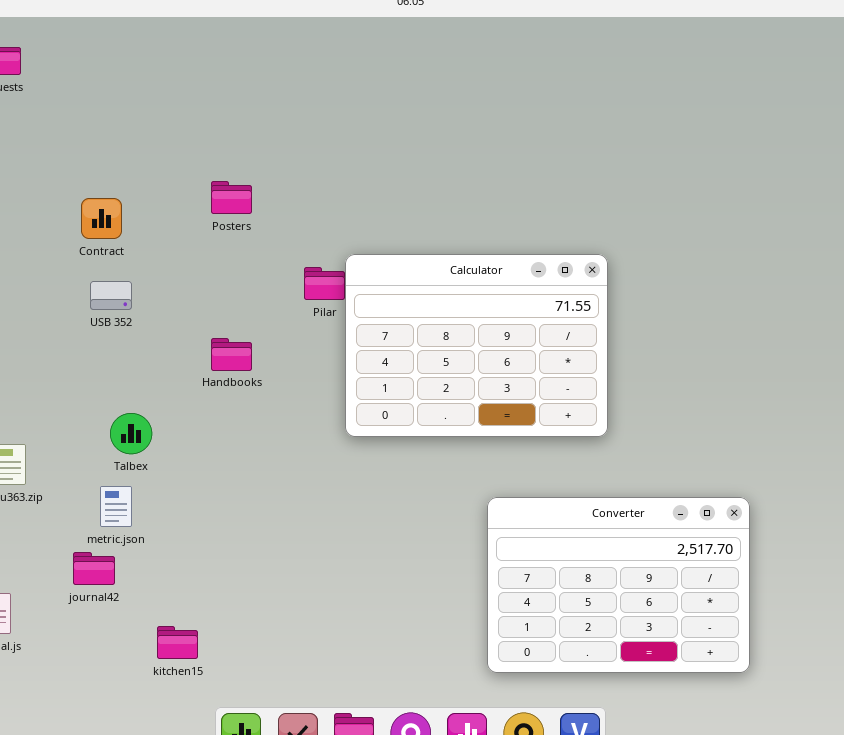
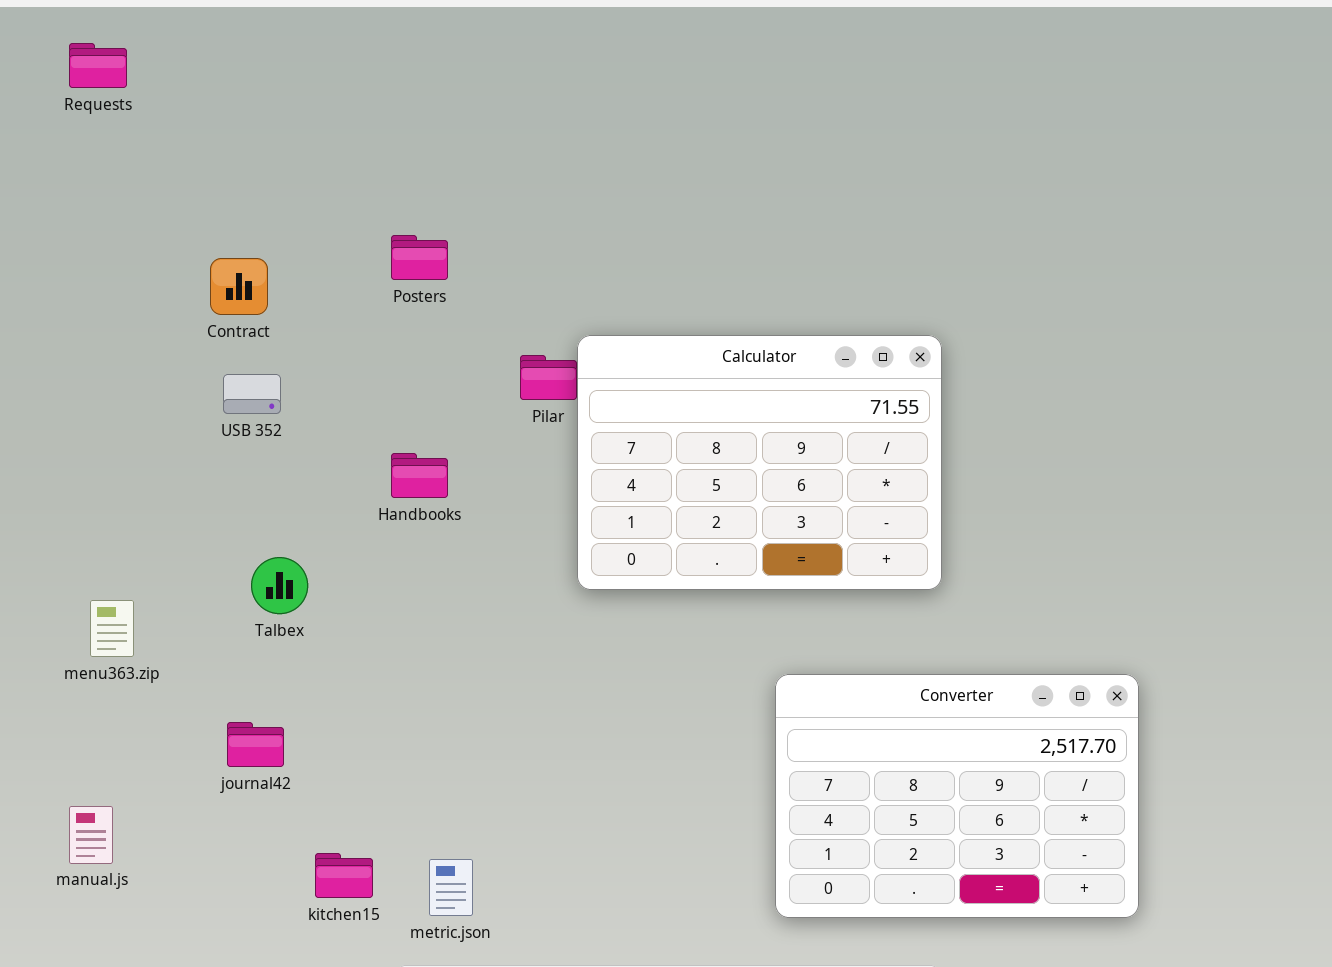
metric.json: [100,486,132,527] -> [429,859,473,916], moved
journal42: [73,552,115,585] -> [227,722,284,767], moved

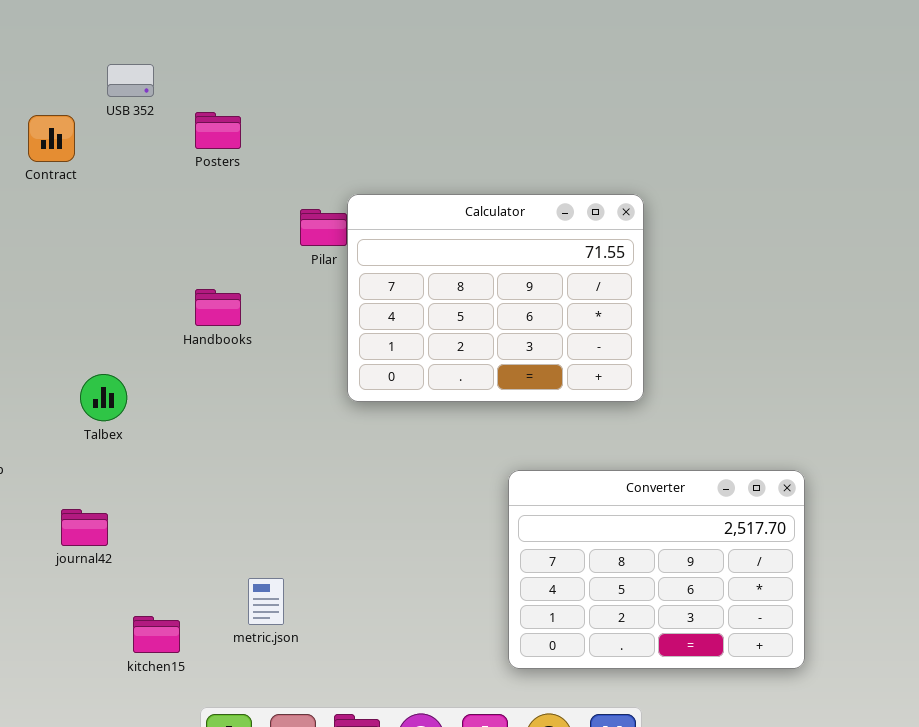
Contract: [210,258,268,315] -> [28,115,75,162], moved
USB 352: [223,374,281,414] -> [107,64,154,97], moved
metric.json: [429,859,473,916] -> [248,578,284,625], moved

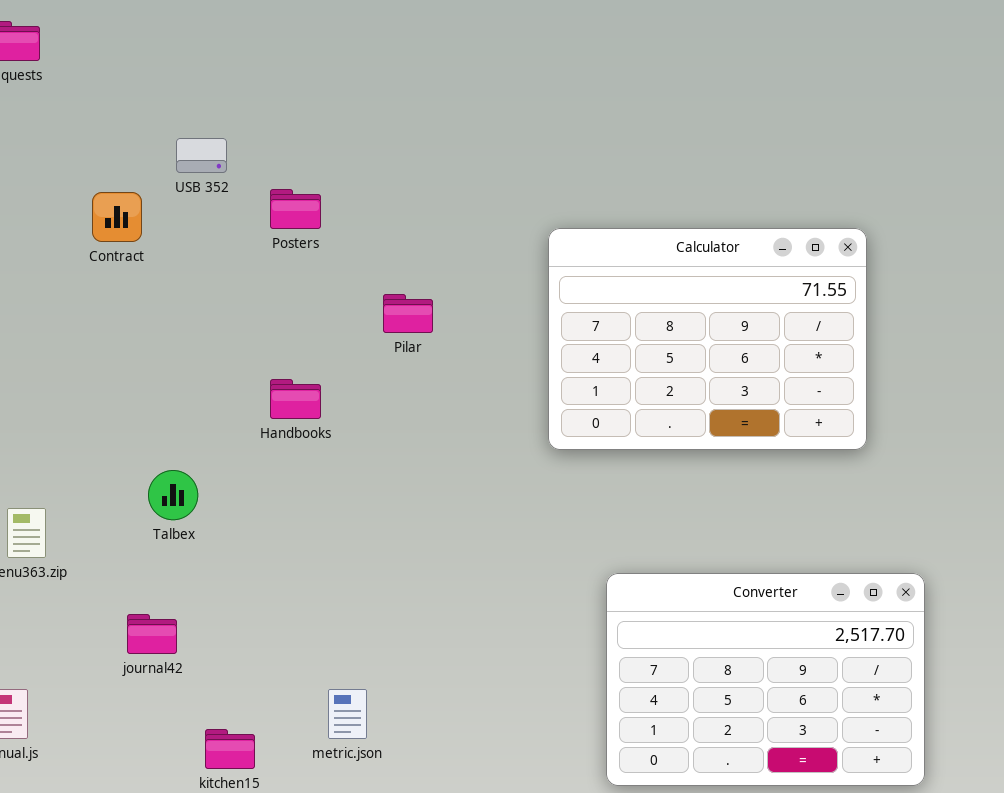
Calculator: [347,194,644,402] -> [548,228,867,450], moved

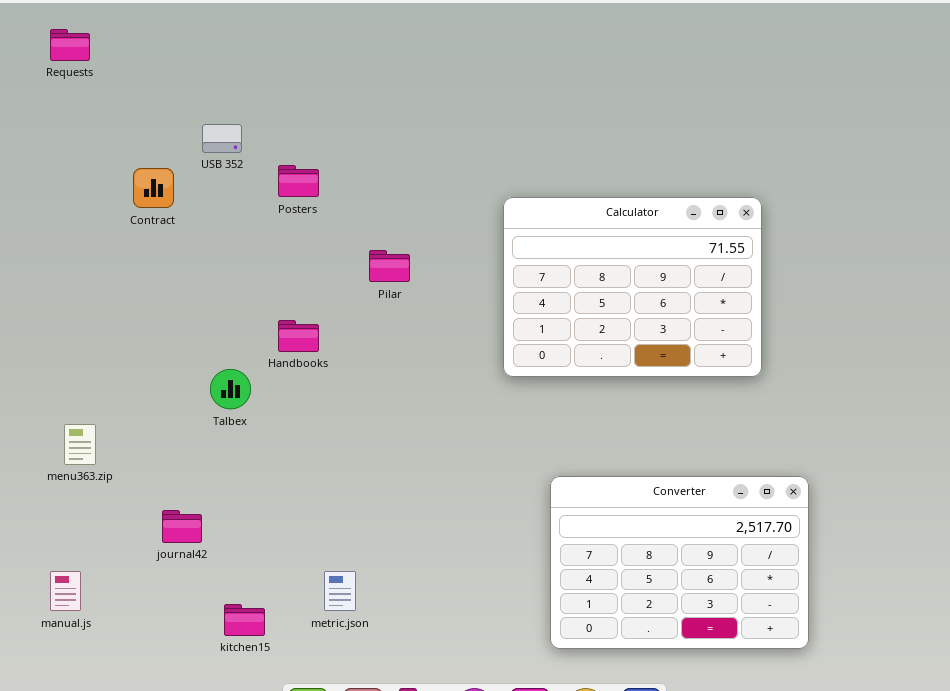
Talbex: [148,470,198,520] -> [210,369,251,409], moved

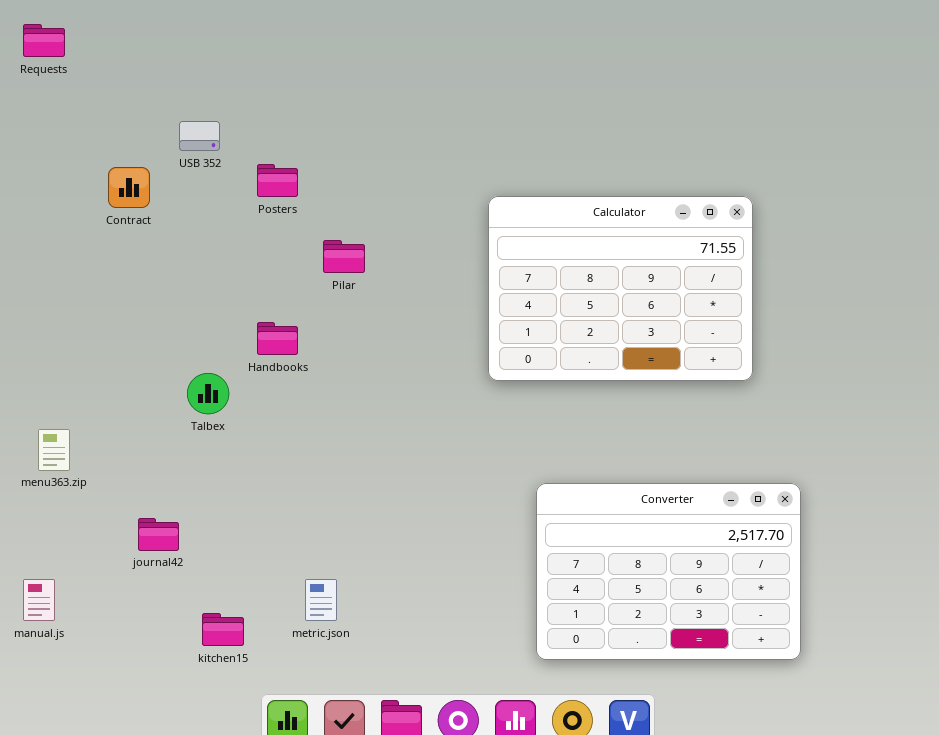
Pilar: [369,250,410,282] -> [323,240,365,273], moved

